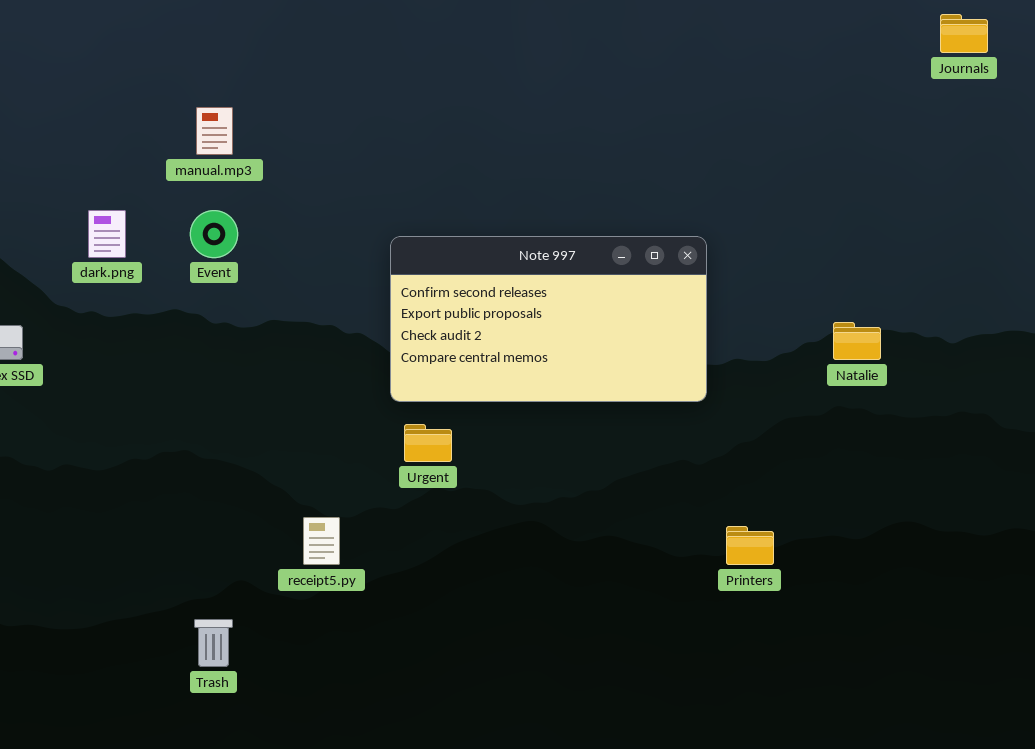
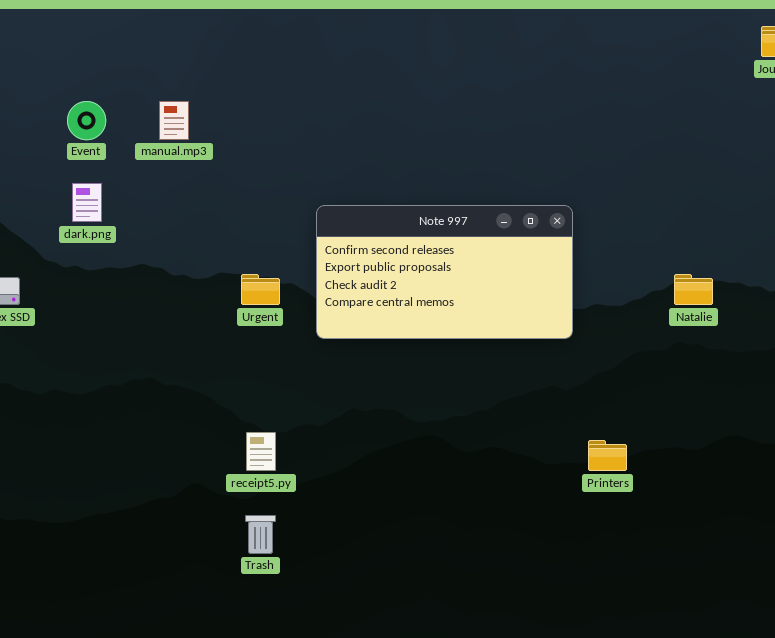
Event: [190,210,238,258] -> [67,101,106,140], moved
Urgent: [404,424,452,462] -> [241,274,280,305], moved
Trash: [194,619,233,667] -> [245,515,276,554], moved

